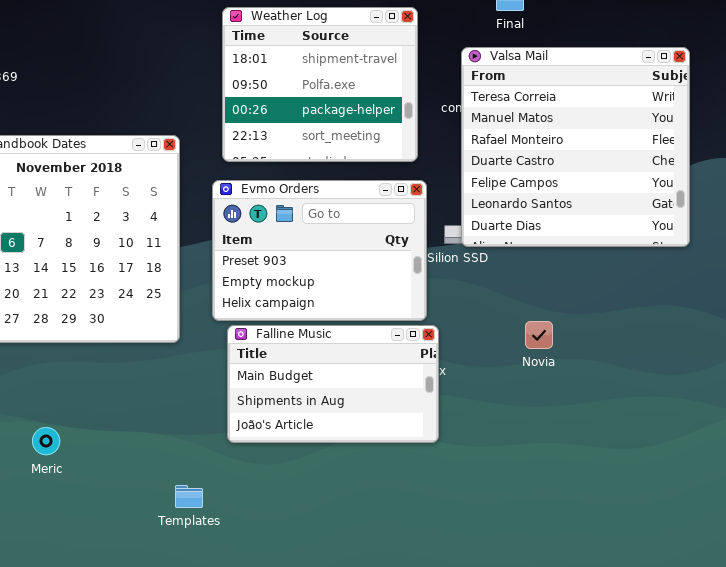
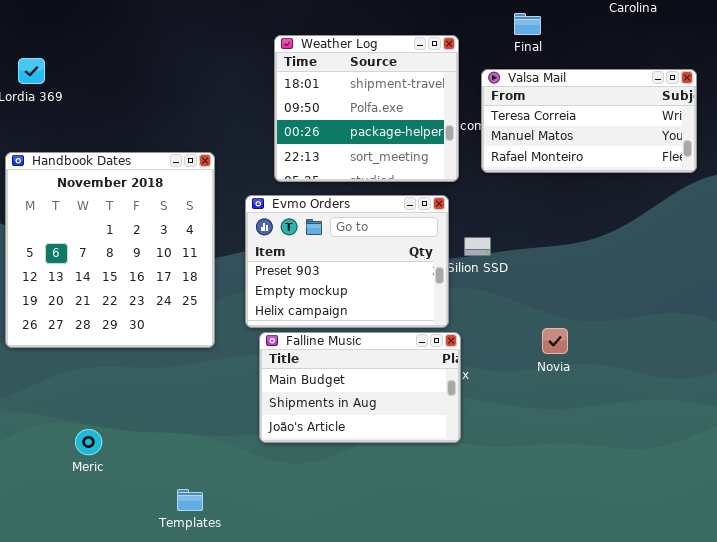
Weather Log: [222,7,418,162] -> [274,35,459,182], moved
Valsa Mail: [461,47,690,247] -> [481,69,697,173], resized
Templates: [175,485,203,508] -> [177,489,203,511], moved

